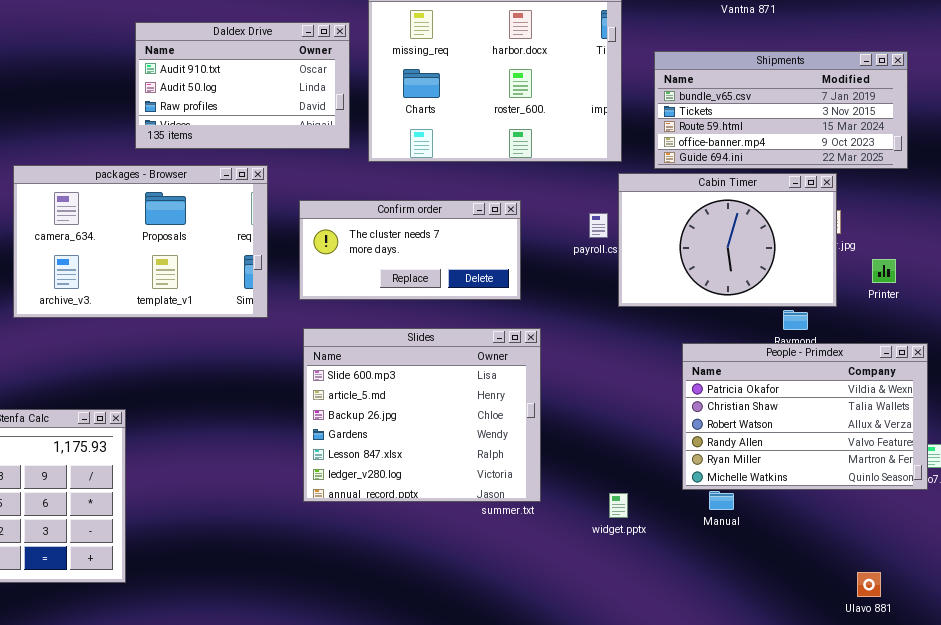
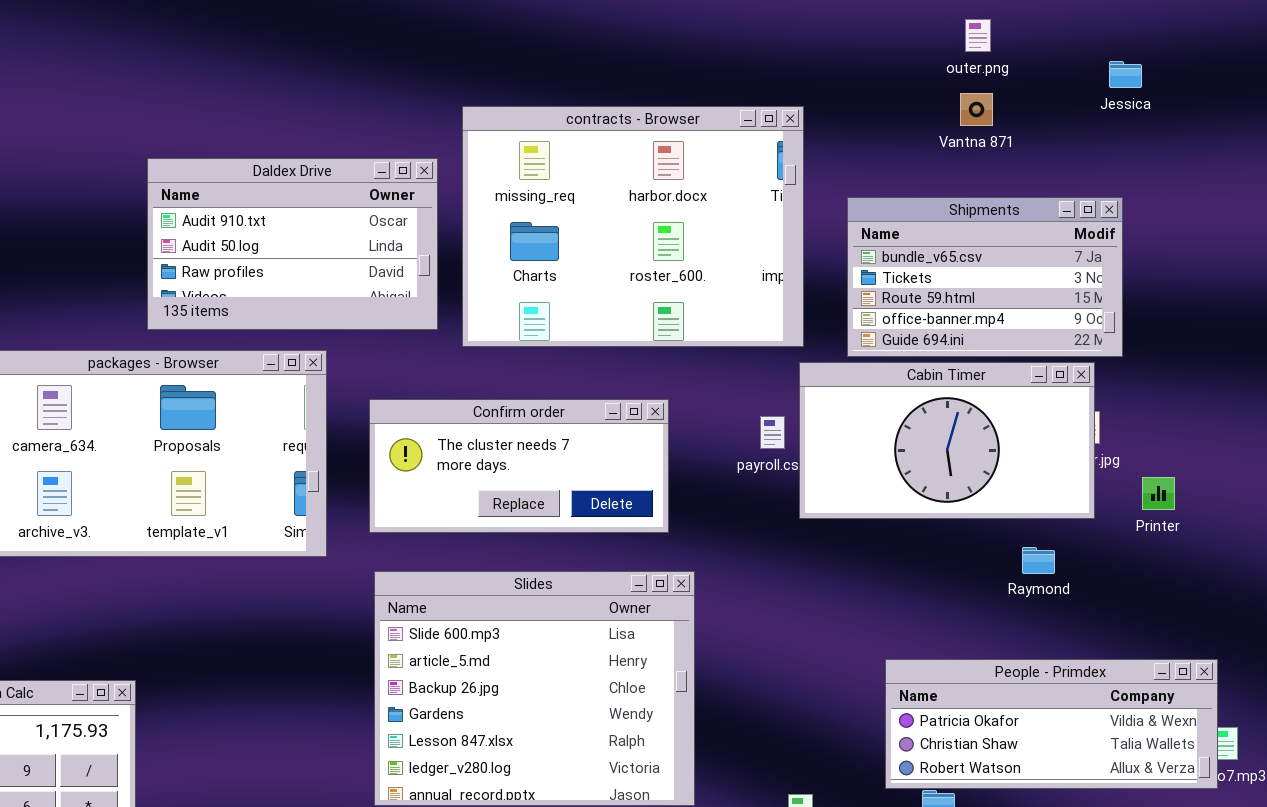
Shipments: [654,51,908,169] -> [847,197,1123,357], resized
Cabin Timer: [618,173,837,307] -> [799,362,1095,519], resized
People - Primdex: [682,343,928,490] -> [885,659,1218,789], resized

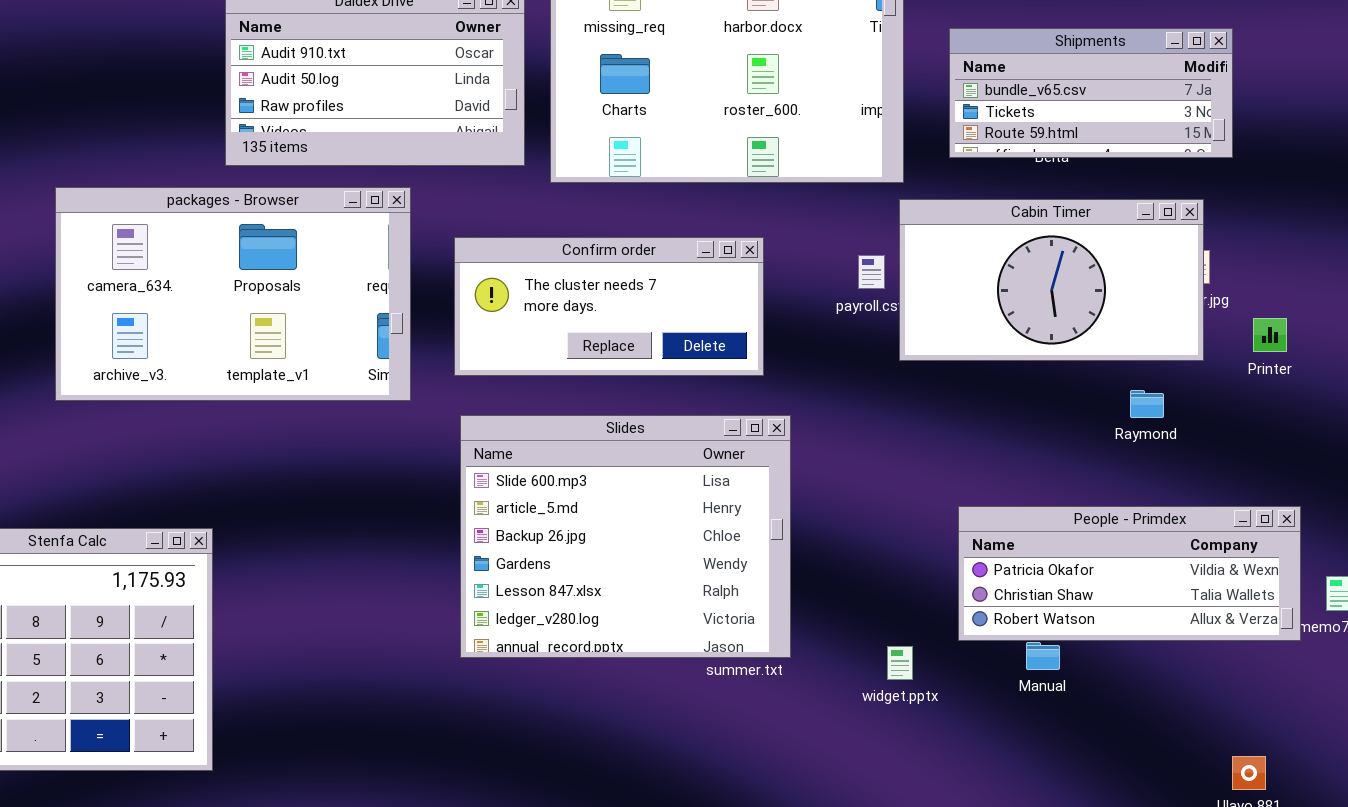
Shipments: [847,197,1123,357] -> [949,28,1233,158], resized
People - Primdex: [885,659,1218,789] -> [958,506,1301,641], moved

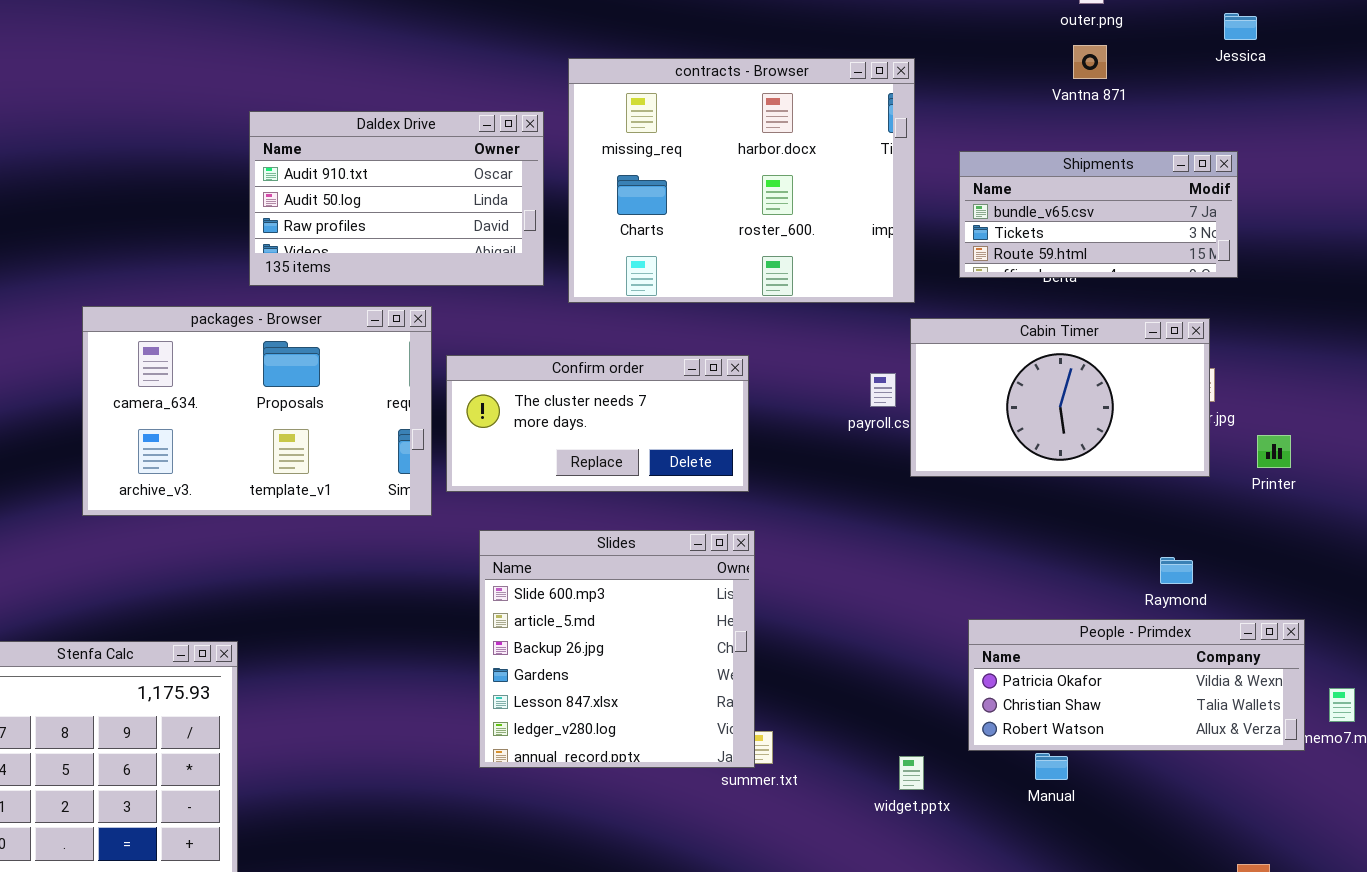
Confirm order: [454,237,764,376] -> [446,355,749,492], moved
Raymond: [1130,390,1164,418] -> [1160,557,1193,584], moved
Slides: [460,415,791,658] -> [479,530,755,768], resized

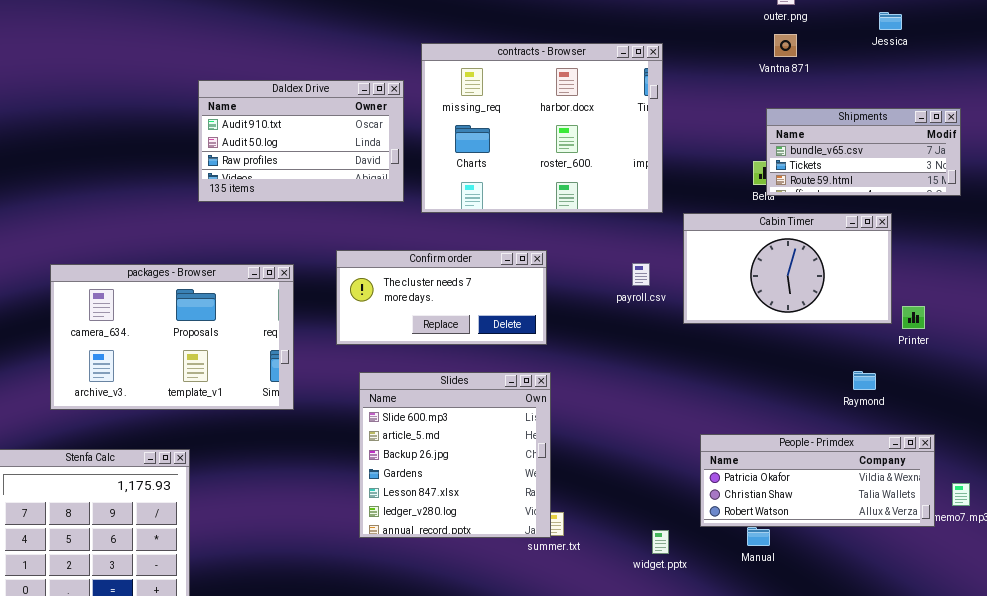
Shipments: [959,151,1238,278] -> [766,108,961,196], moved
packages - Browser: [82,306,432,516] -> [50,264,294,410], moved
Cabin Timer: [910,318,1210,477] -> [683,213,892,324], moved
Raymond: [1160,557,1193,584] -> [853,371,876,390], moved

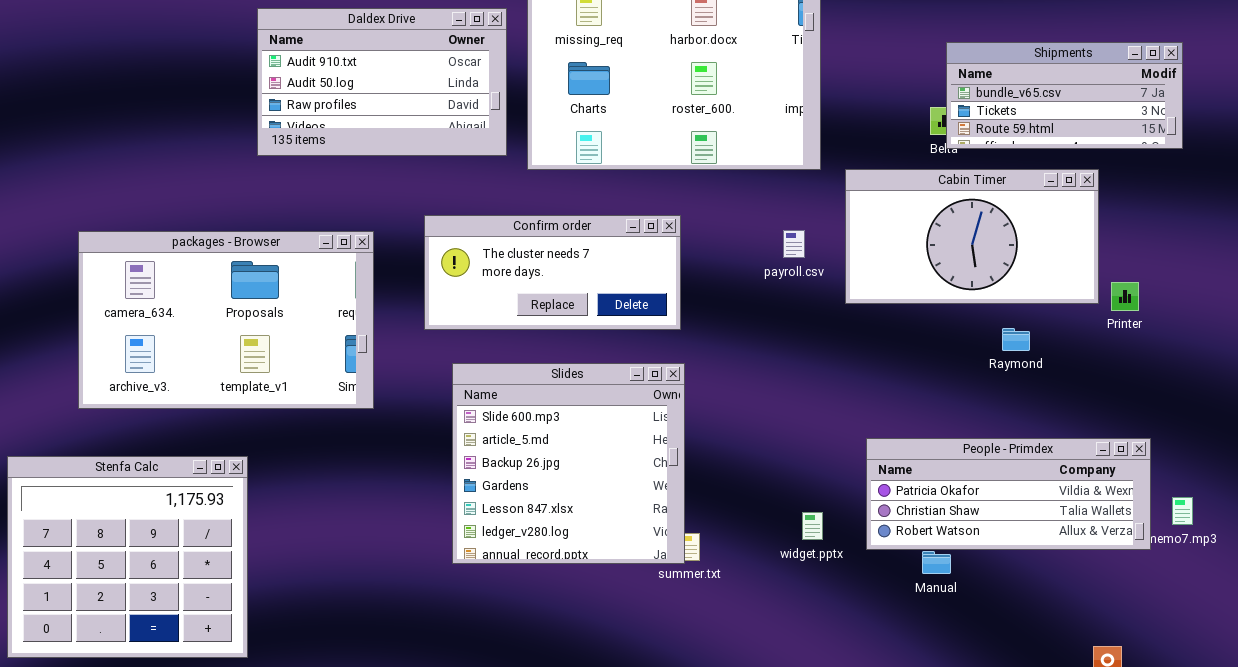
Raymond: [853,371,876,390] -> [1002,328,1030,351], moved
widget.pptx: [652,530,669,554] -> [802,512,823,540], moved

